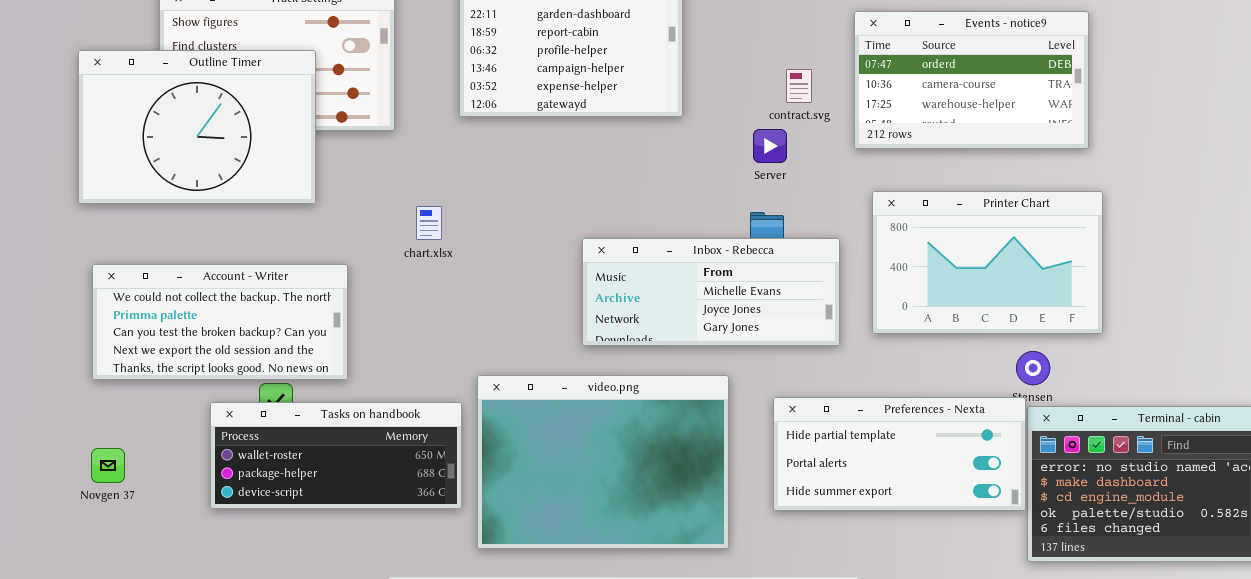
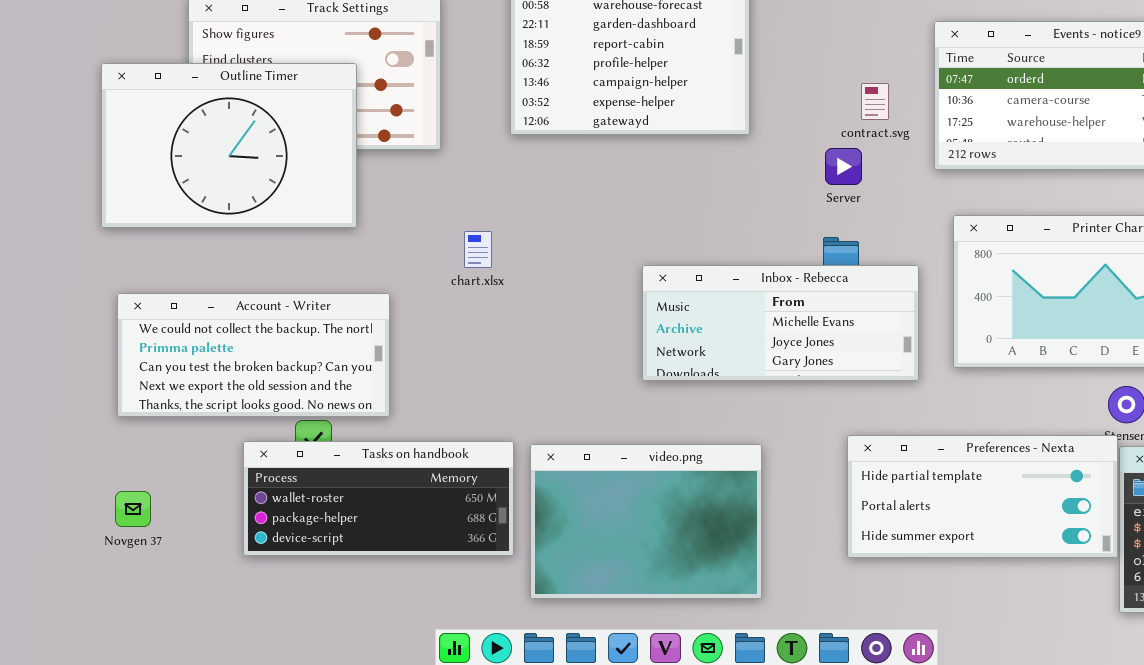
video.png: [477,375,729,549] -> [530,444,762,599], resized

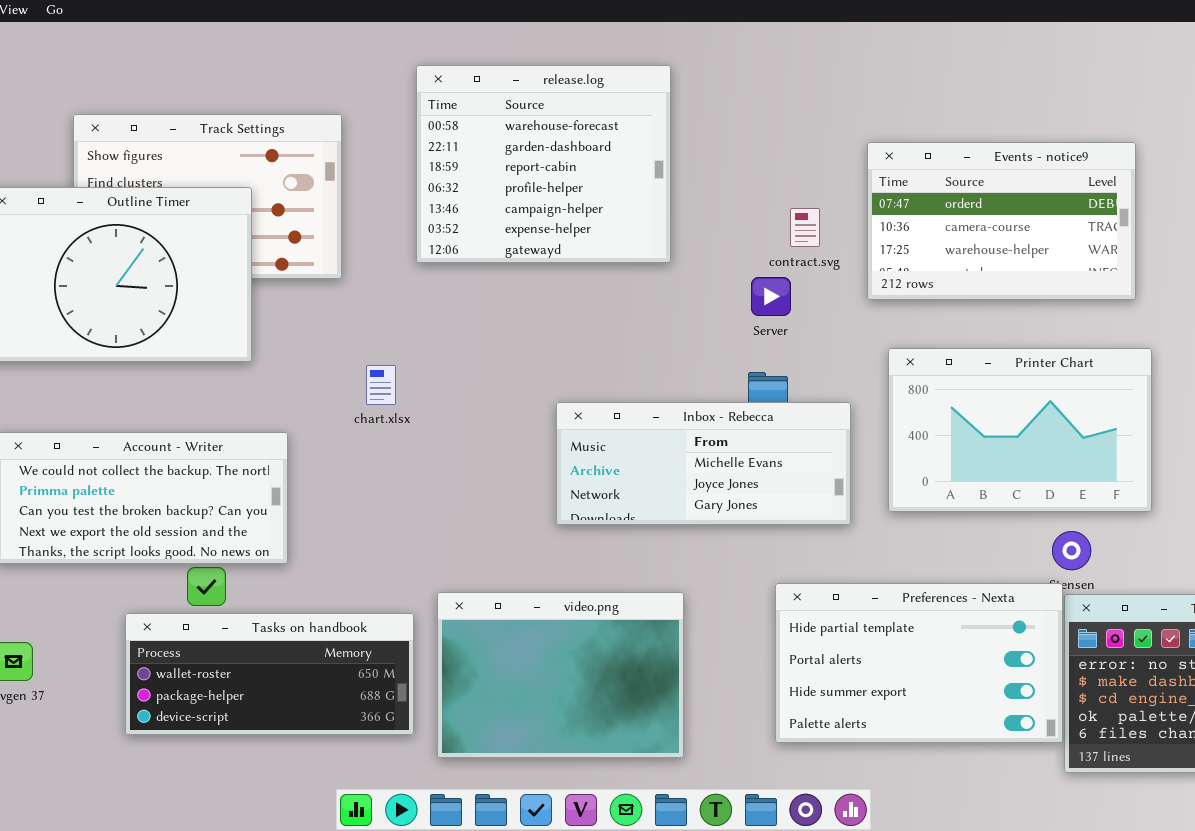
Preferences - Nexta: [847,435,1118,558] -> [775,583,1063,743], resized
Tasks on handbook: [243,441,514,556] -> [125,613,414,735], moved

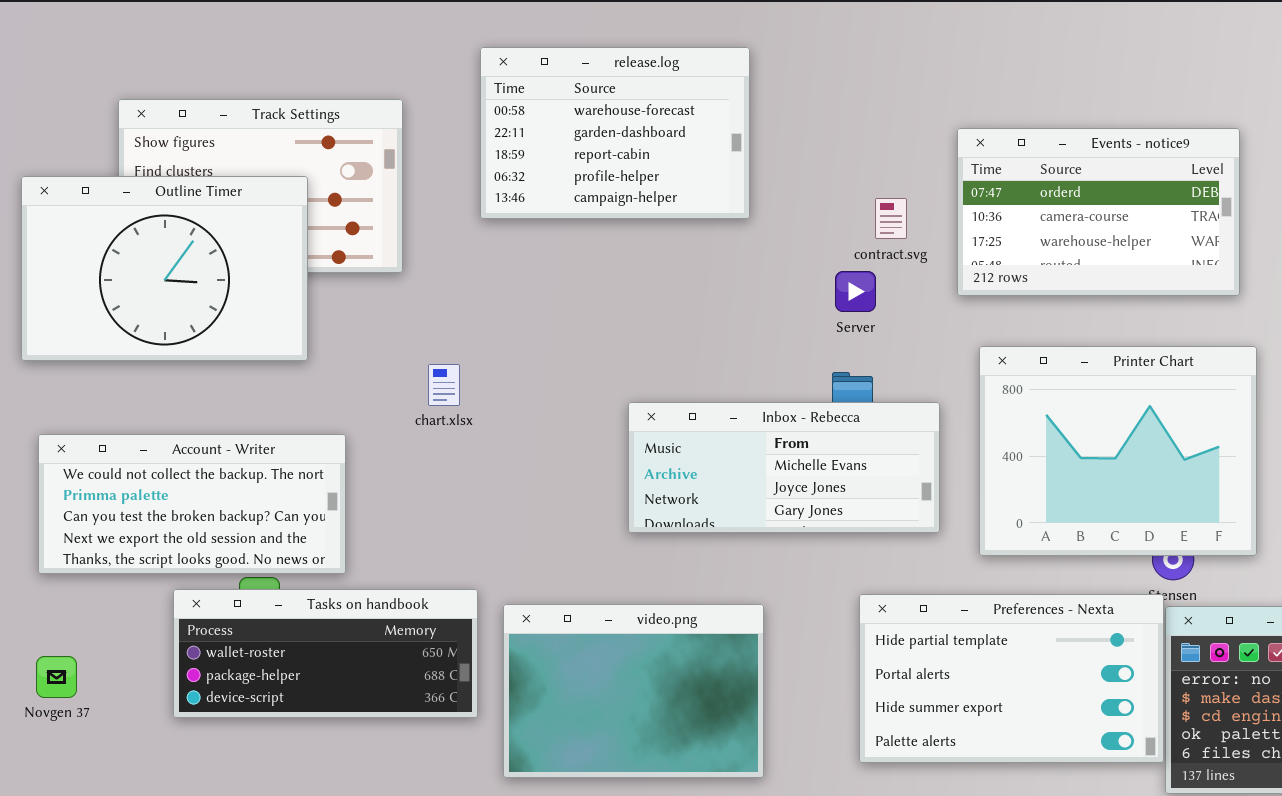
release.log: [416,65,671,263] -> [480,47,750,219], resized
Printer Chart: [888,348,1152,512] -> [979,346,1257,556], resized
Tasks on handbook: [125,613,414,735] -> [173,589,478,718], moved

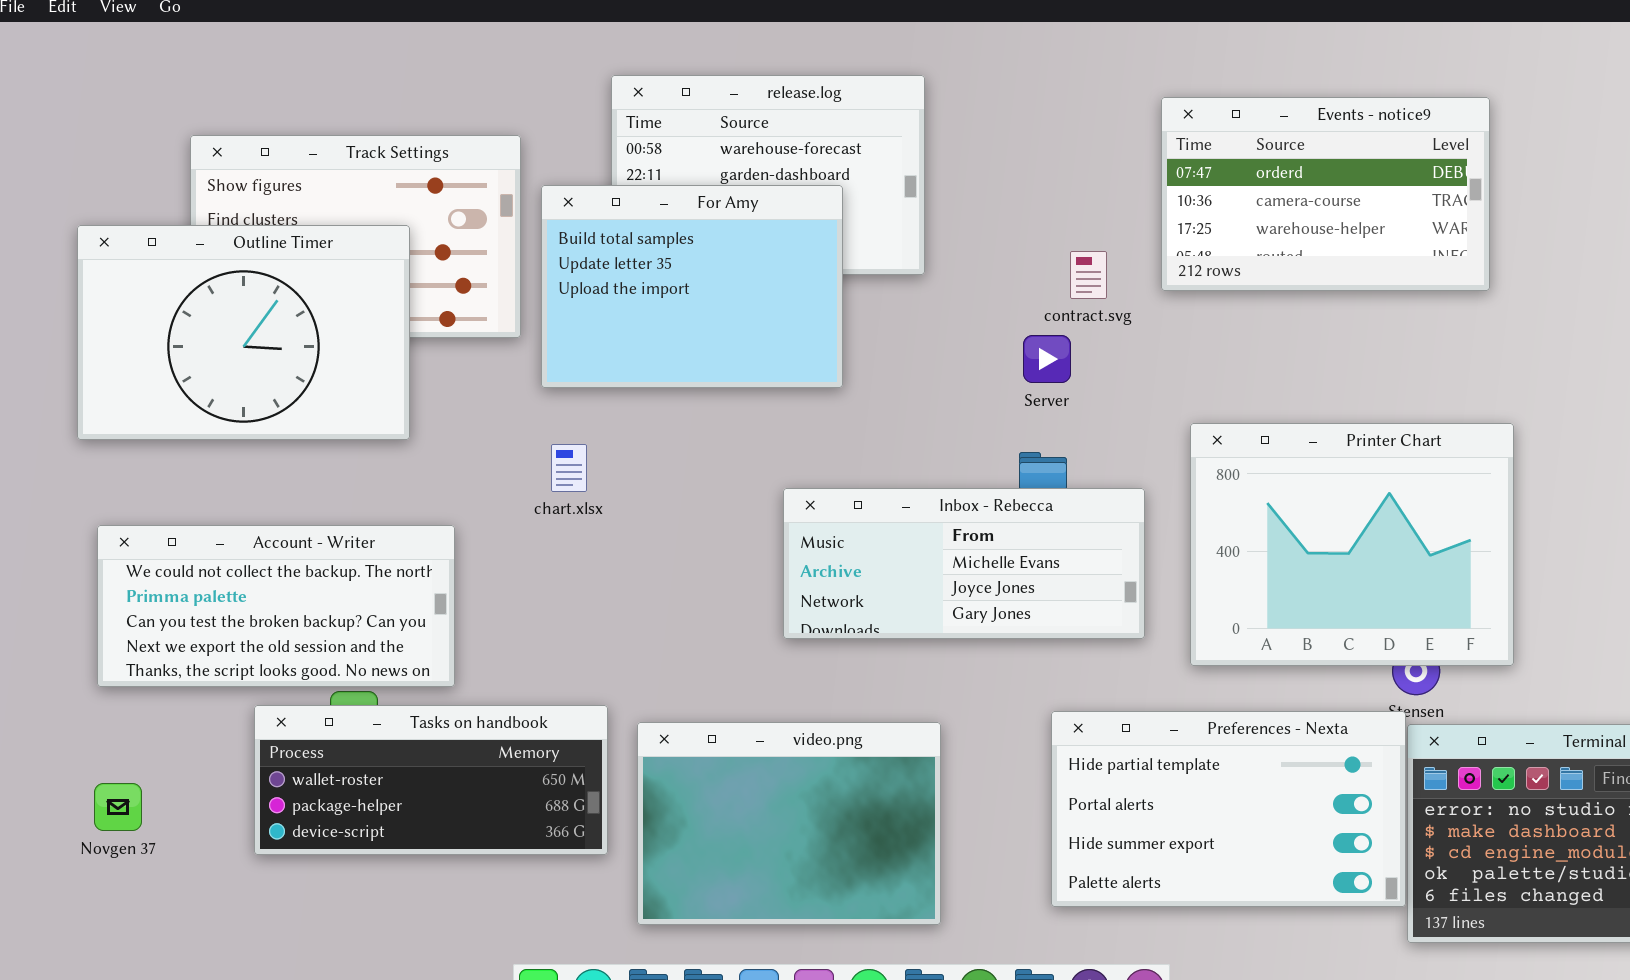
Events - notice9: [957,128,1240,296] -> [1161,97,1490,291], moved
For Amy: none -> [541,185,843,388], opened

